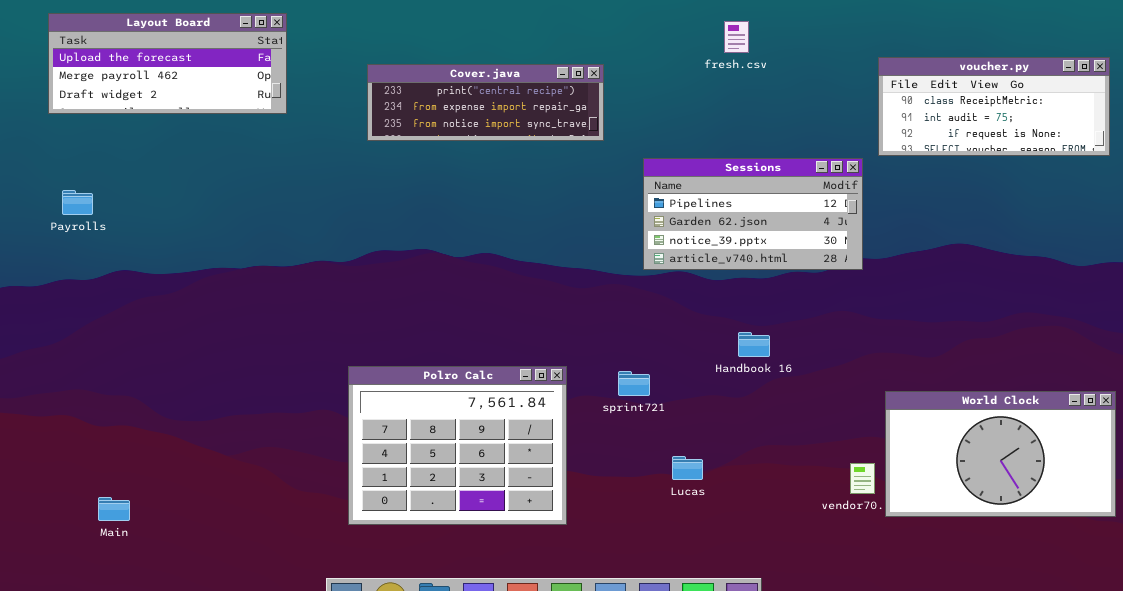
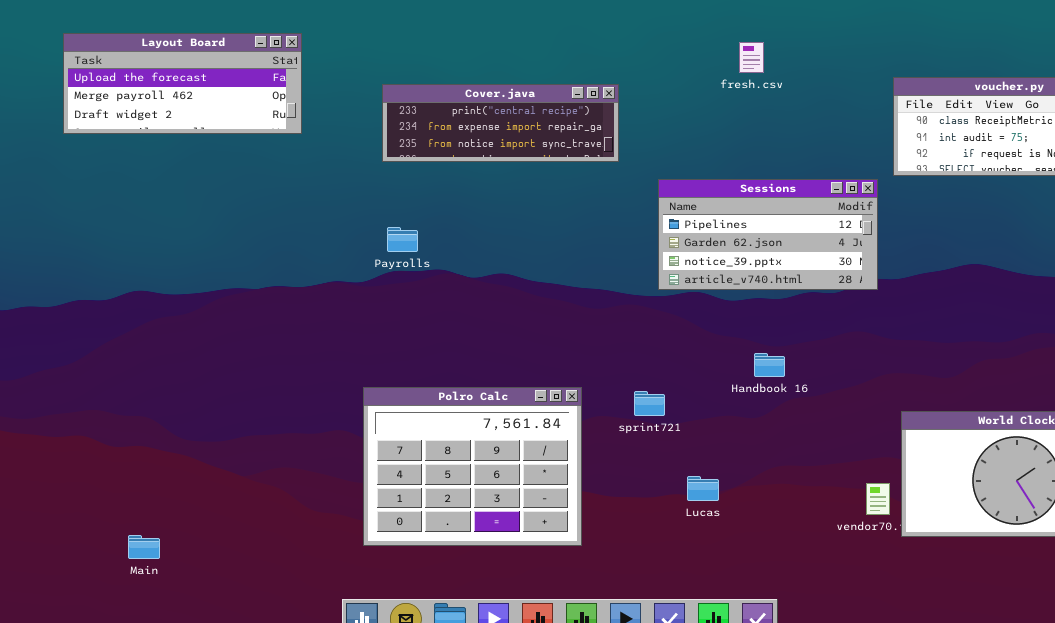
Payrolls: [62,190,93,215] -> [387,227,418,252], moved
Main: [98,497,130,521] -> [128,535,160,559], moved

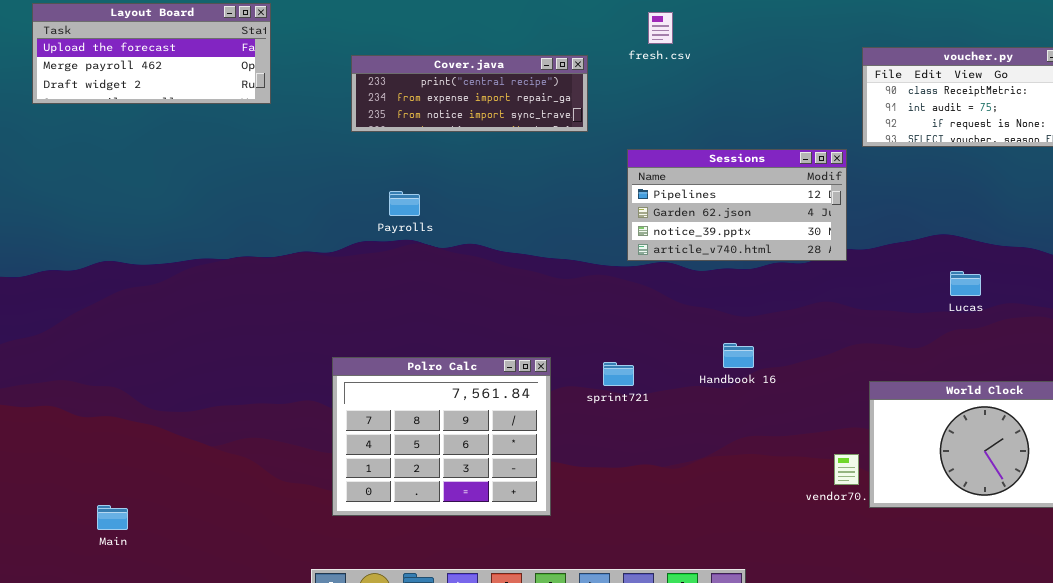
fresh.csv: [739,42,764,73] -> [648,12,673,44], moved
Payrolls: [387,227,418,252] -> [389,191,420,216], moved
Handbook 16: [754,353,785,377] -> [723,343,754,368], moved
Lucas: [687,476,719,501] -> [950,271,981,296], moved

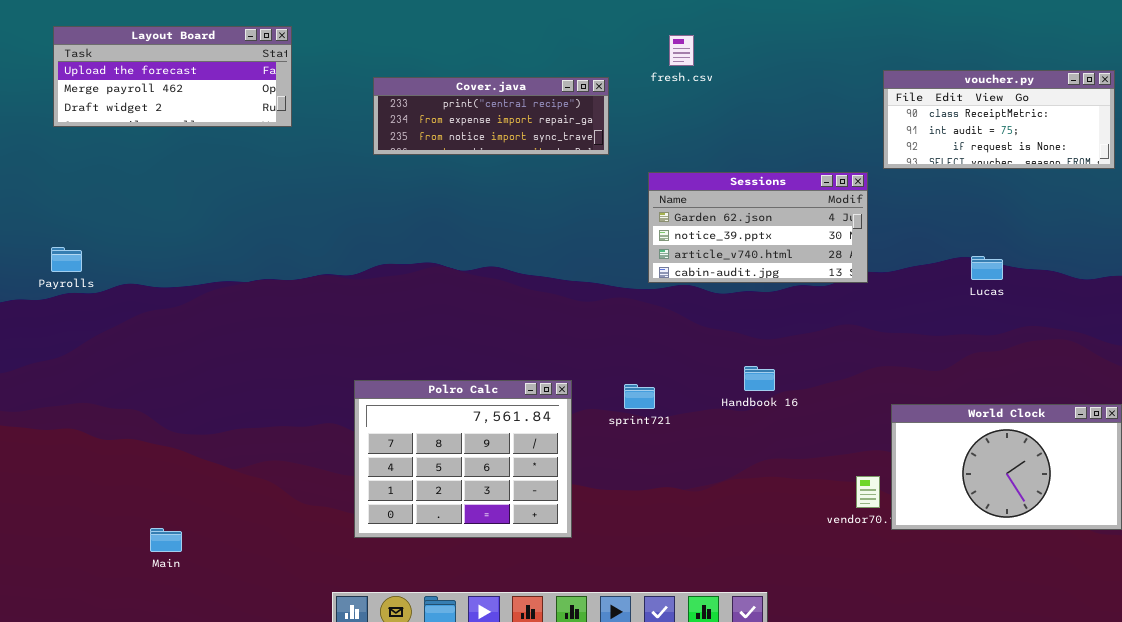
Sessions: [627,149,847,261] -> [648,172,868,283], scrolled down 1 row
Payrolls: [389,191,420,216] -> [51,247,82,272], moved
Lucas: [950,271,981,296] -> [971,256,1003,280], moved
Main: [97,505,128,530] -> [150,528,182,552], moved

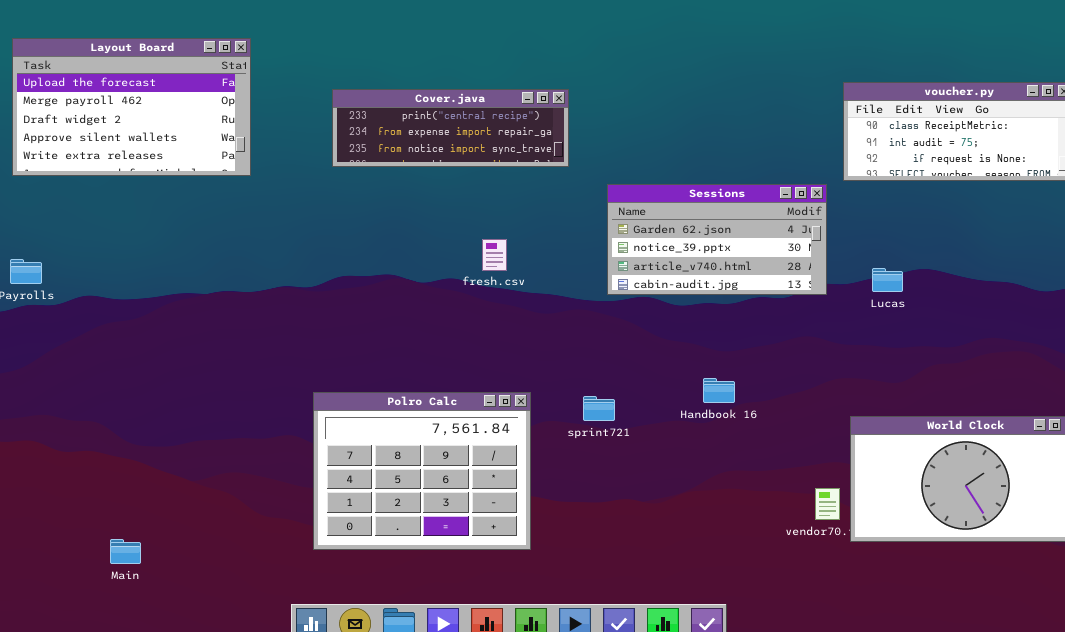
Layout Board: [53,26,292,127] -> [12,38,251,176], resized
fresh.csv: [669,35,694,66] -> [482,239,507,271], moved
Lucas: [971,256,1003,280] -> [872,268,903,292], moved

